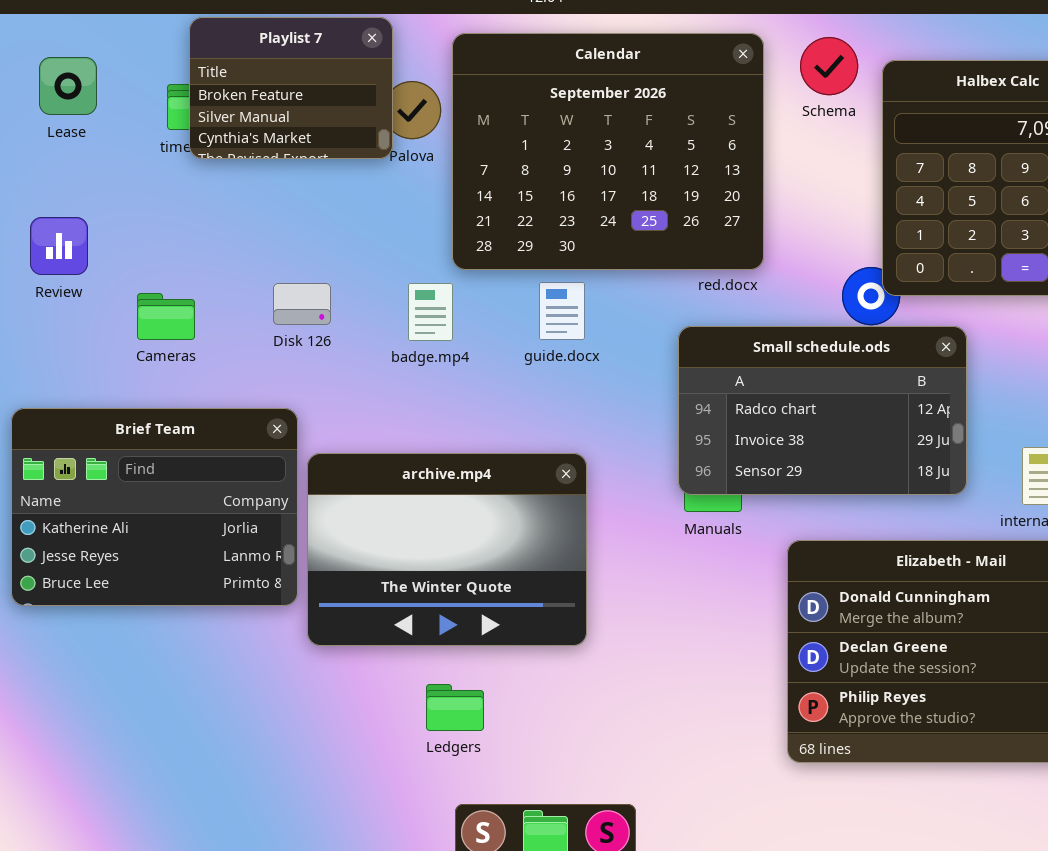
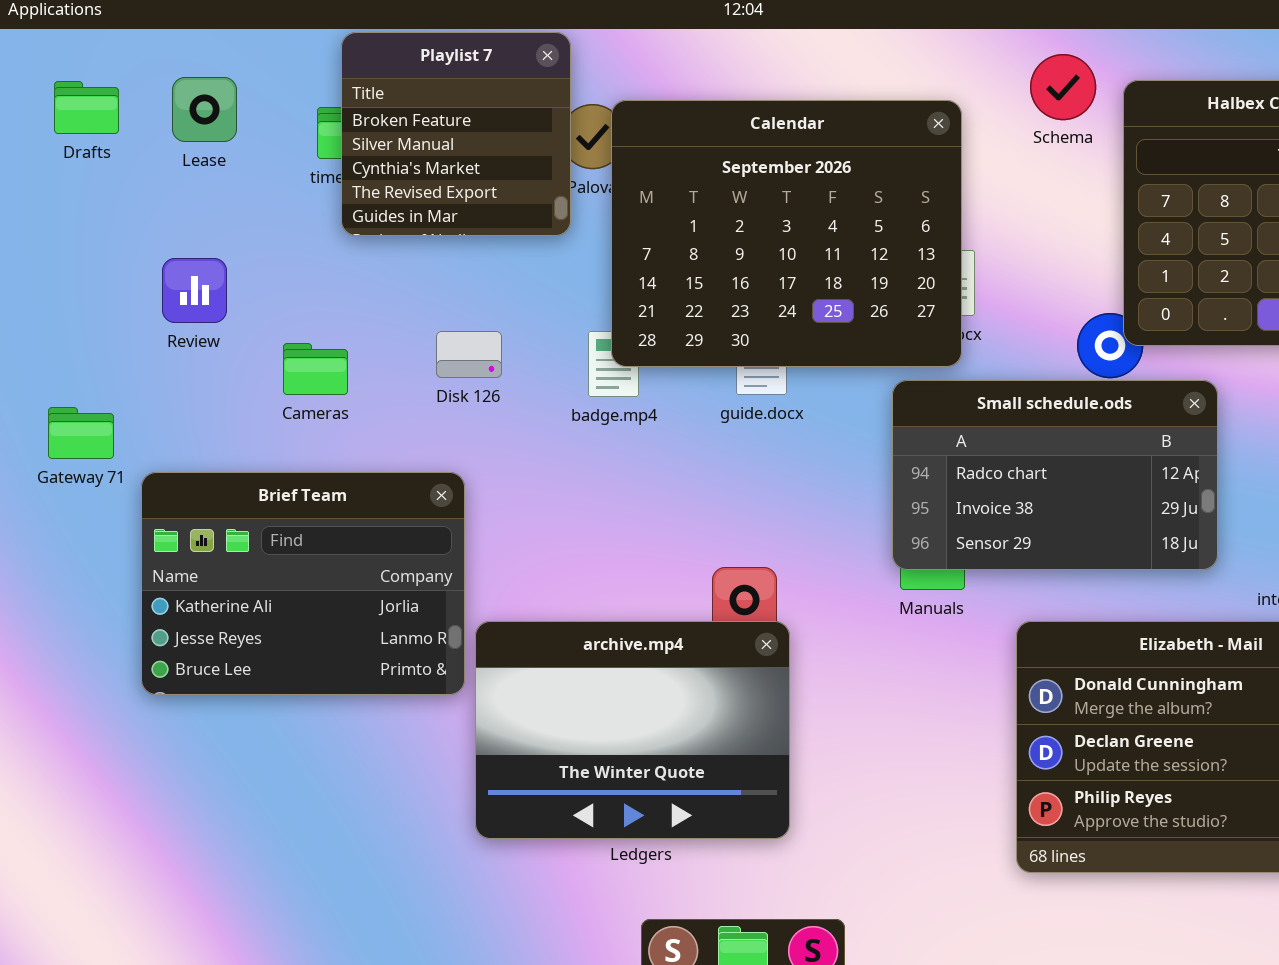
Playlist 7: [189,17,393,159] -> [341,32,571,236], resized
Calendar: [452,33,764,270] -> [611,100,962,367], moved
archive.mp4: [307,453,587,646] -> [475,621,790,839], moved

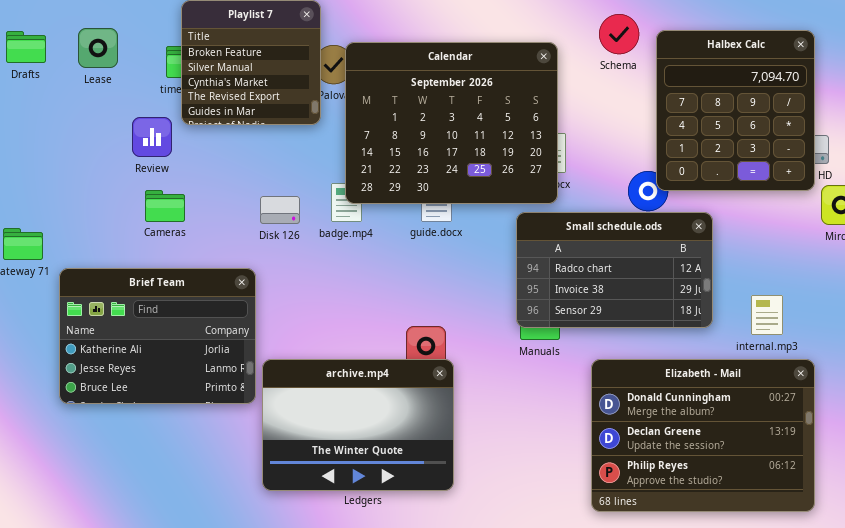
Review: [162,258,227,323] -> [132,117,172,157], moved
Disk 126: [436,331,502,378] -> [260,196,300,224], moved

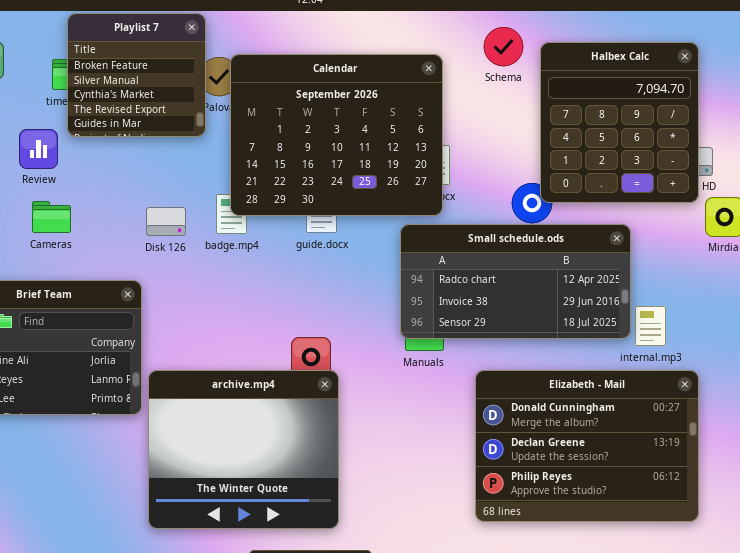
Small schedule.ods: [516,212,713,328] -> [400,224,631,339], resized
archive.mp4: [262,359,454,491] -> [148,370,339,529], resized

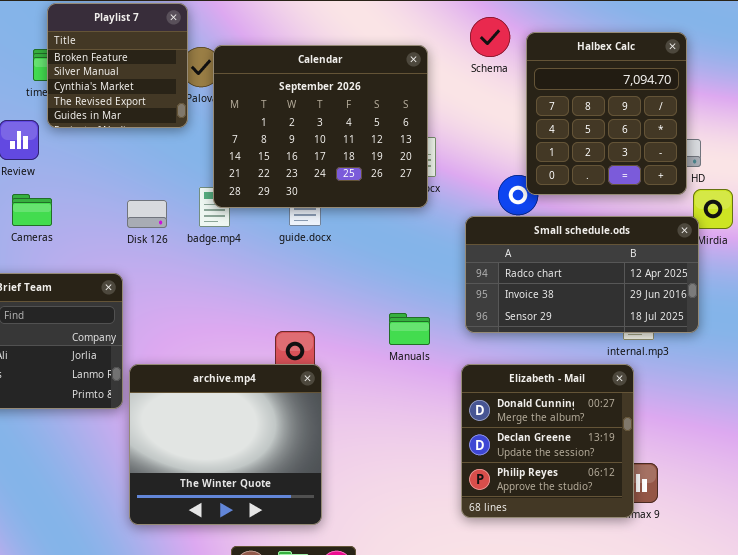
Small schedule.ods: [400,224,631,339] -> [465,216,699,333], moved
Elizabeth - Mail: [475,370,699,522] -> [461,364,634,518], resized

